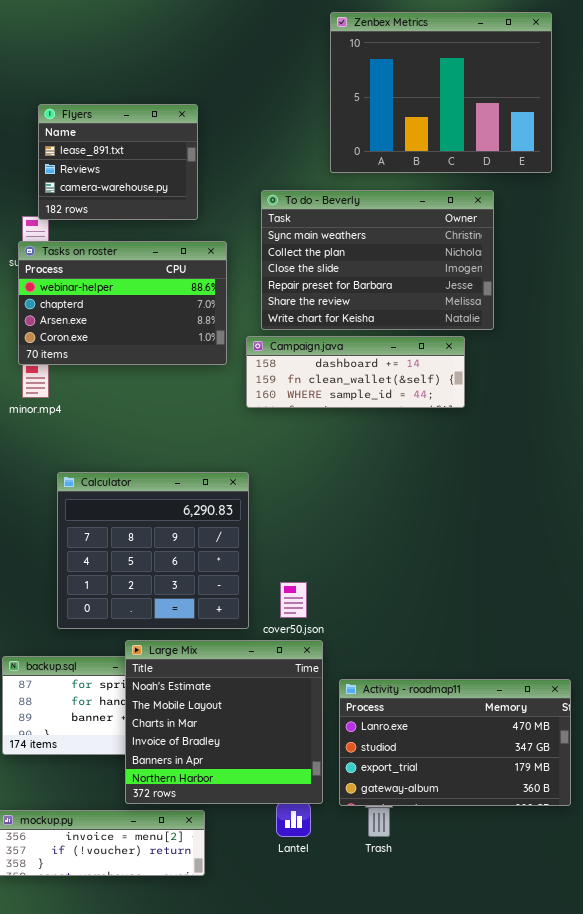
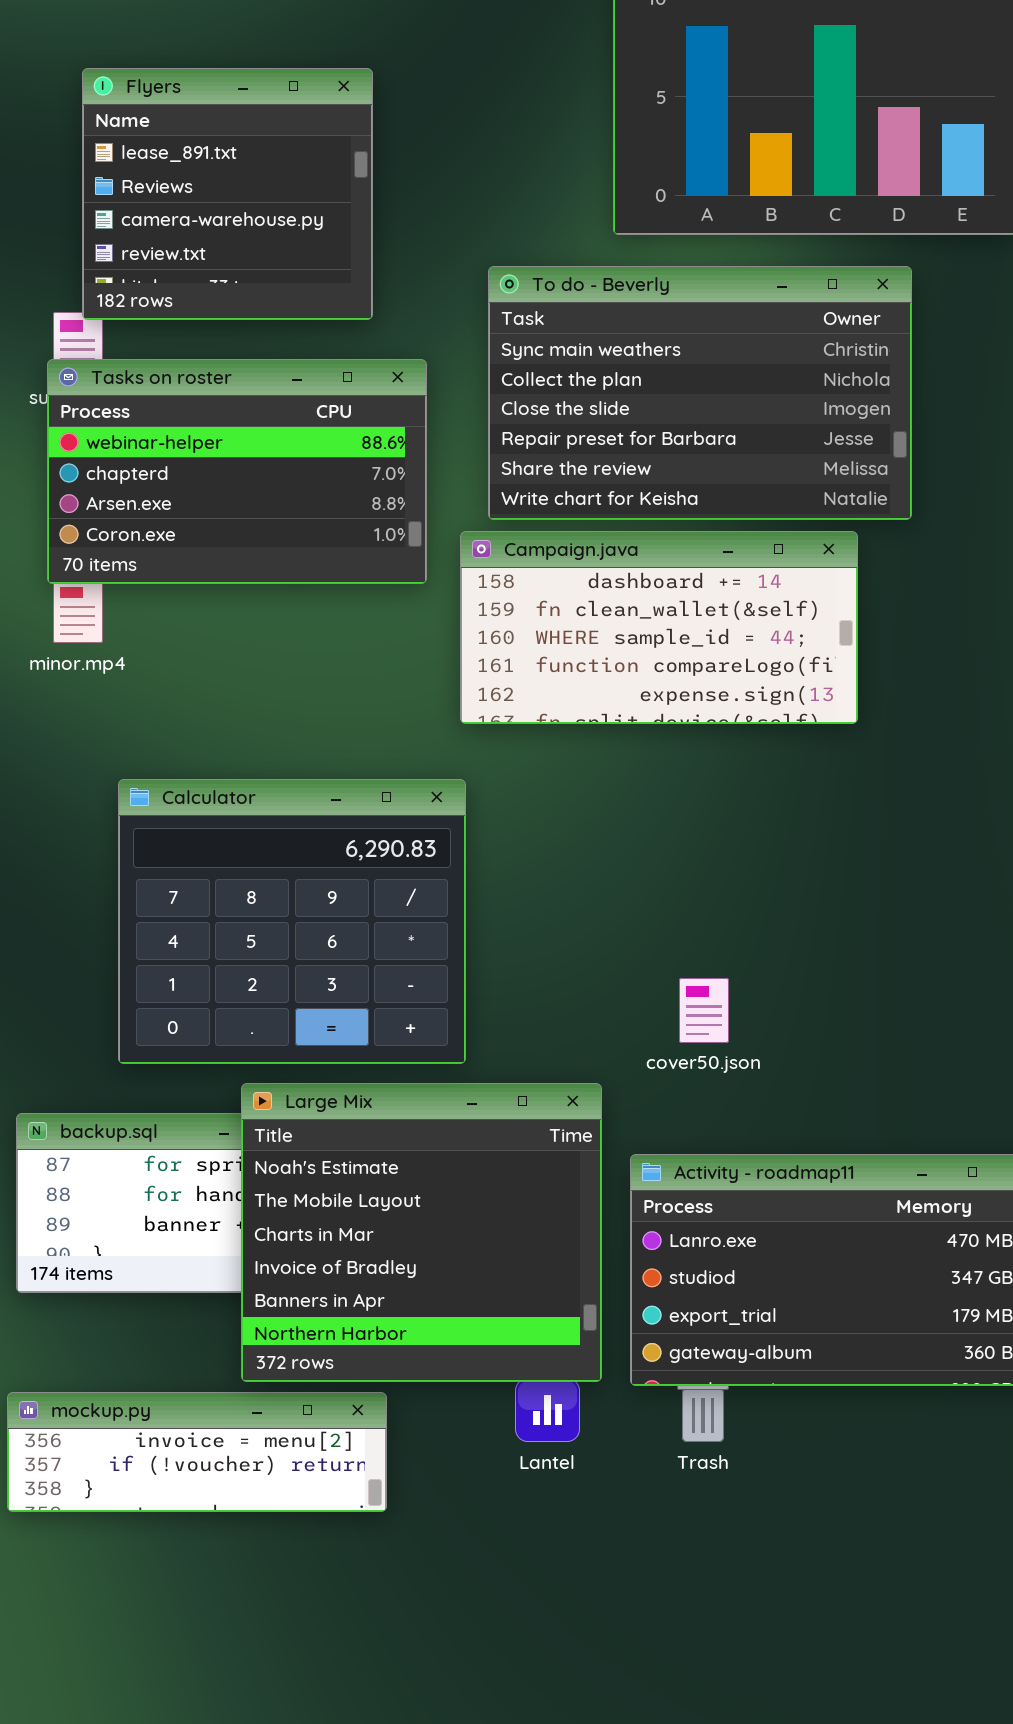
Flyers: [38,104,198,220] -> [82,68,373,320], resized
Campaign.java: [246,336,465,408] -> [460,531,858,724], resized
cover50.json: [280,582,307,618] -> [679,978,729,1043], moved

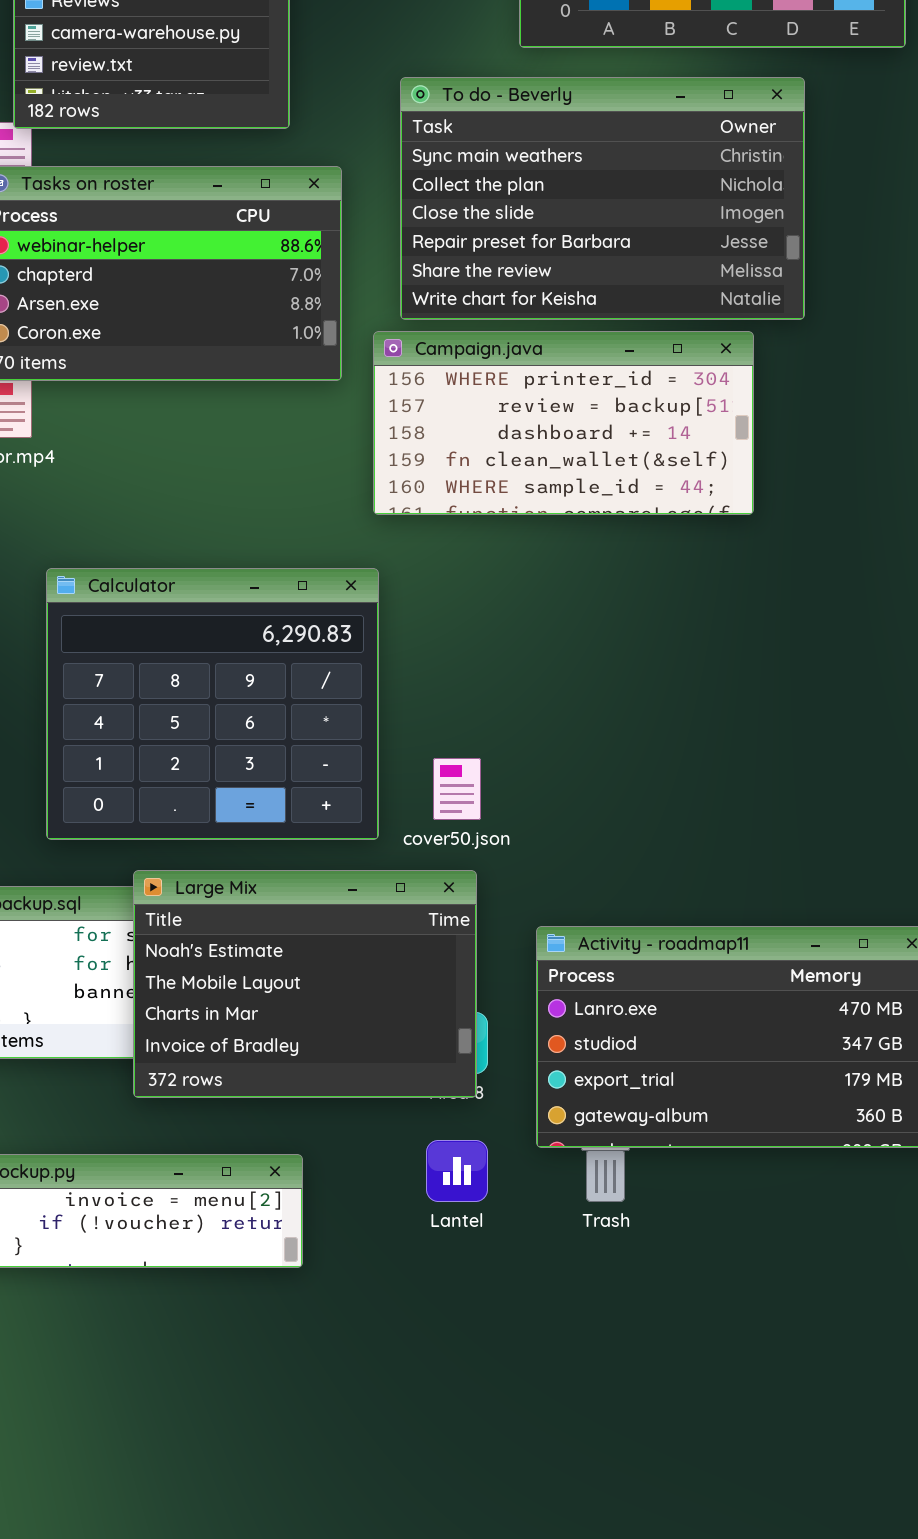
Campaign.java: [460,531,858,724] -> [373,331,754,515], scrolled up 2 rows
cover50.json: [679,978,729,1043] -> [433,758,481,820], moved
Large Mix: [241,1083,602,1382] -> [133,870,477,1098], moved, resized

